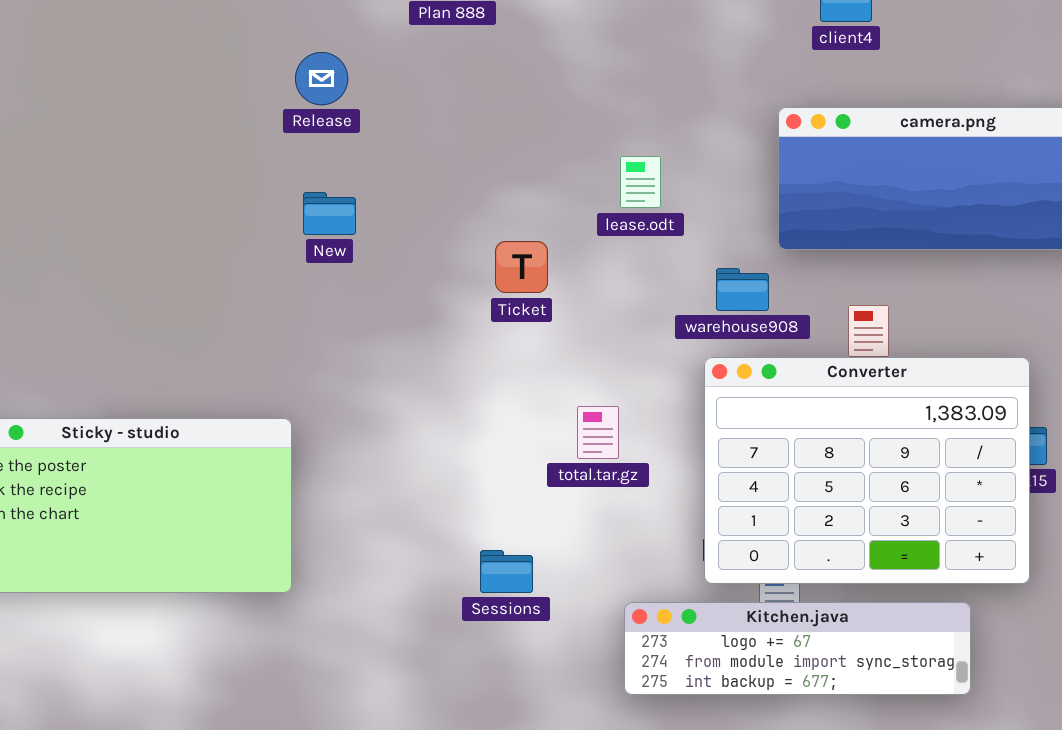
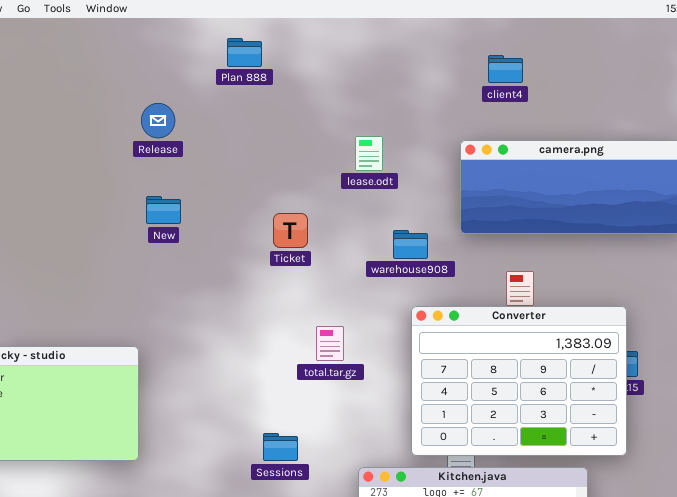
lease.odt: [620,156,661,208] -> [355,136,383,171], moved
Ticket: [495,241,548,293] -> [273,213,308,248], moved
warehouse908: [716,268,769,311] -> [393,230,428,259], moved
total.tar.gz: [577,406,619,459] -> [316,326,344,361], moved

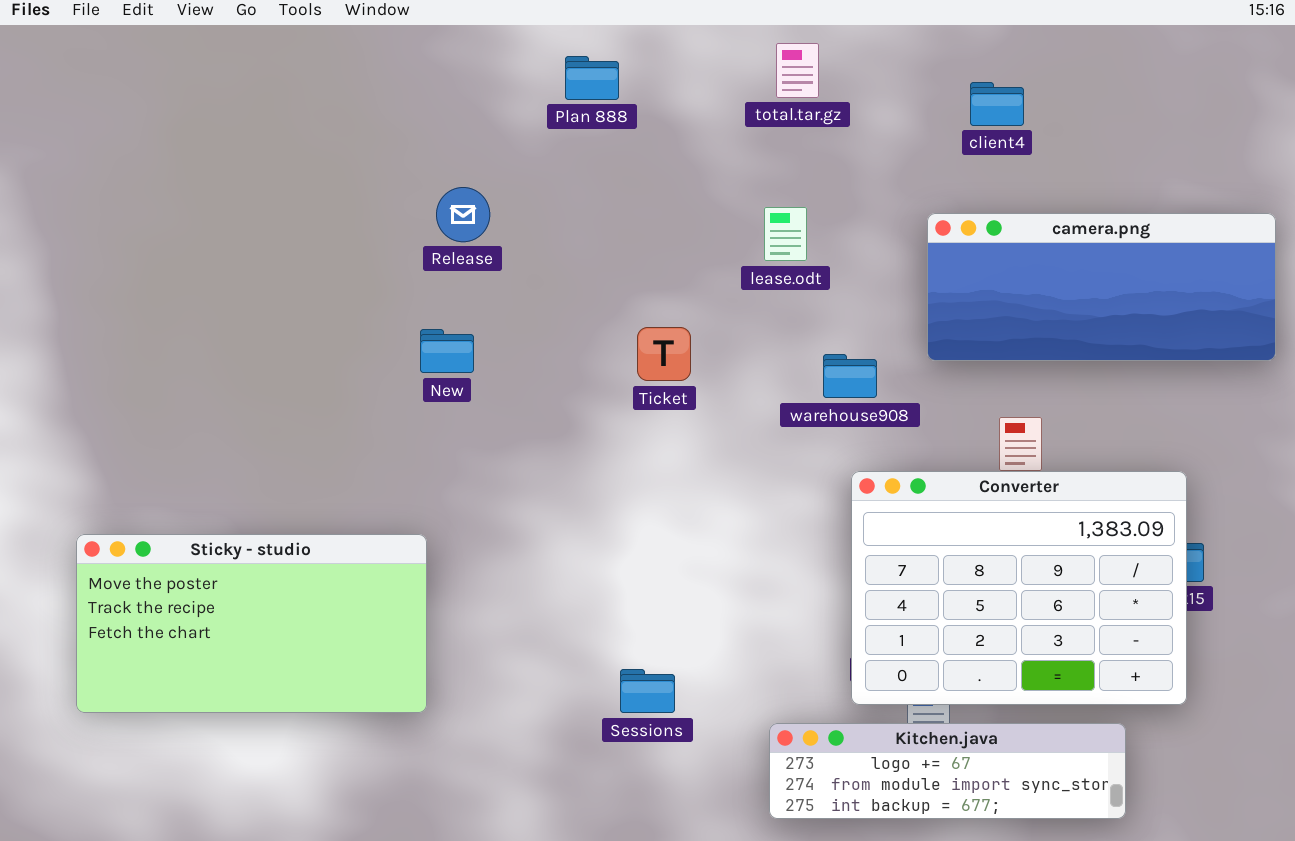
Release: [141,103,175,138] -> [436,187,490,242], moved
New: [146,196,181,224] -> [420,329,474,373], moved
total.tar.gz: [316,326,344,361] -> [776,43,819,98], moved

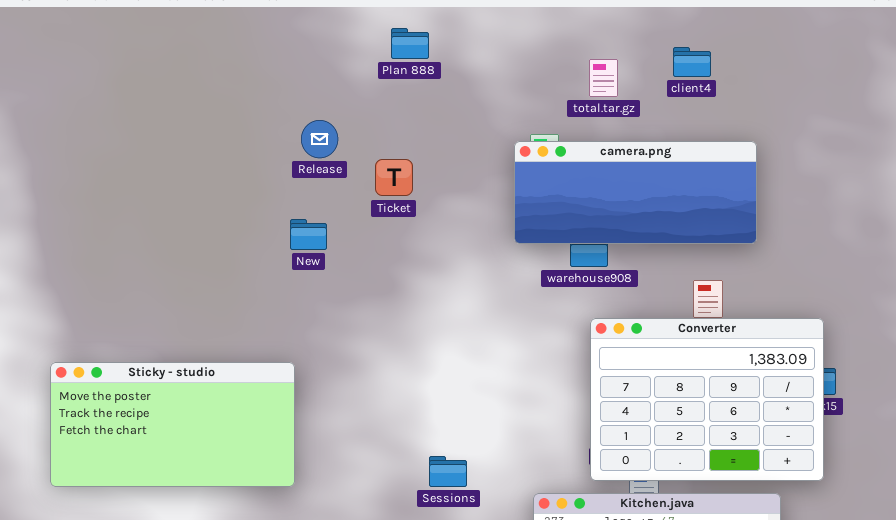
total.tar.gz: [776,43,819,98] -> [589,59,618,97], moved
camera.png: [927,213,1276,361] -> [514,141,757,244], moved
Ticket: [637,327,691,381] -> [375,159,413,196], moved

